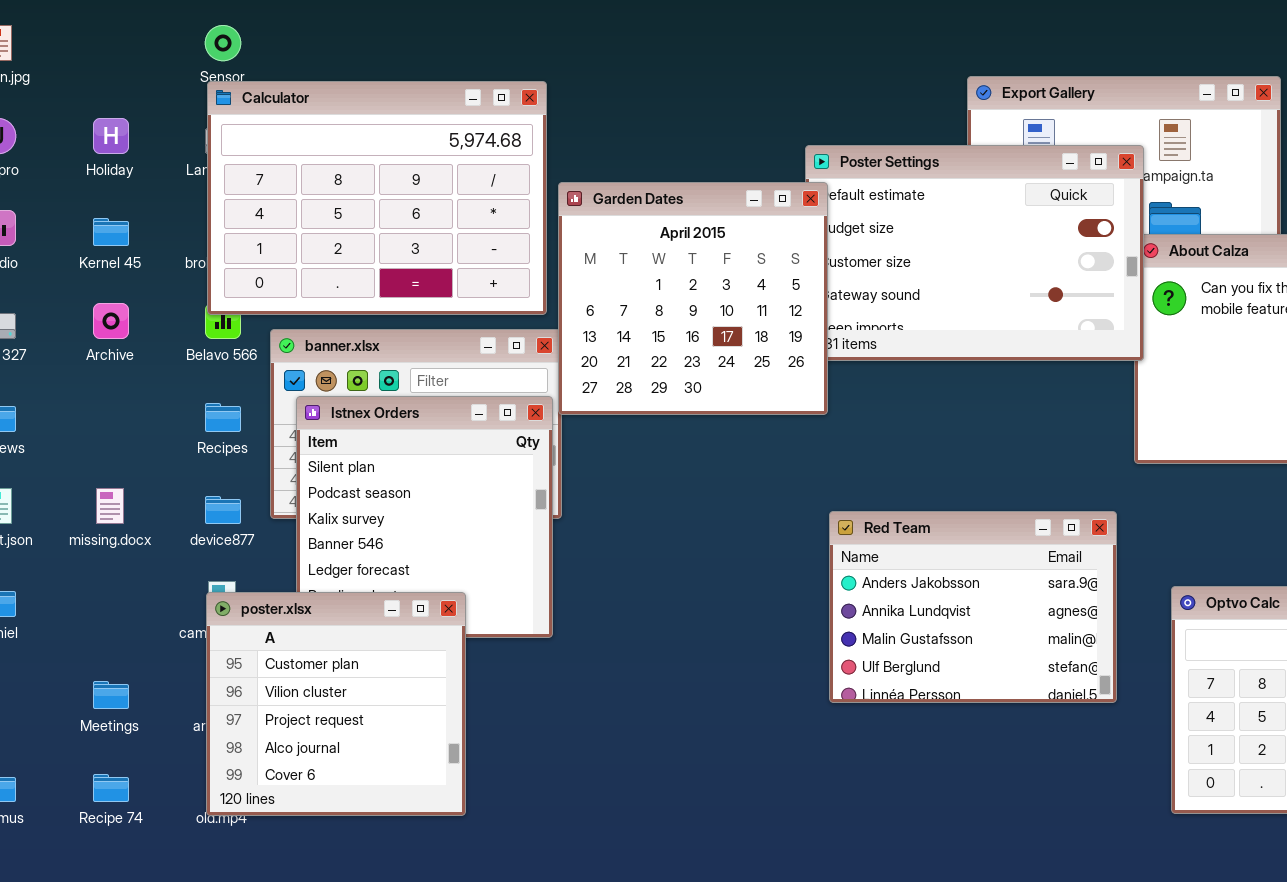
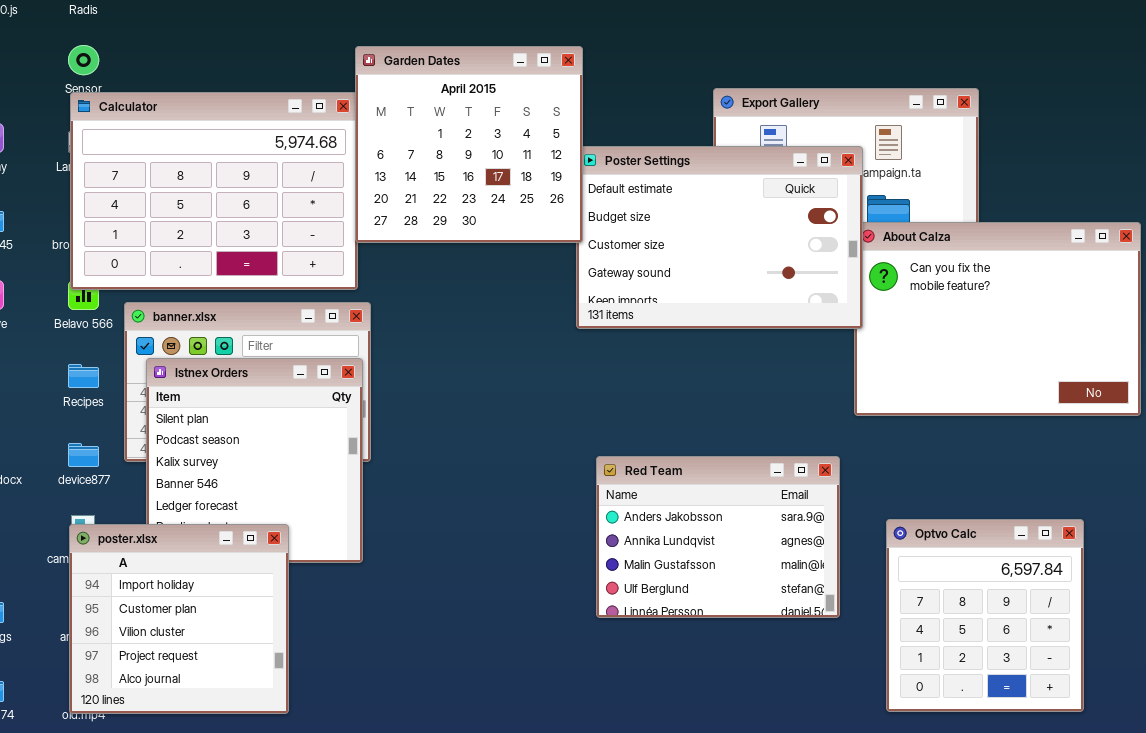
Garden Dates: [558,182,828,415] -> [355,46,583,243], moved
poster.xlsx: [206,592,466,816] -> [69,524,289,714], scrolled up 1 row

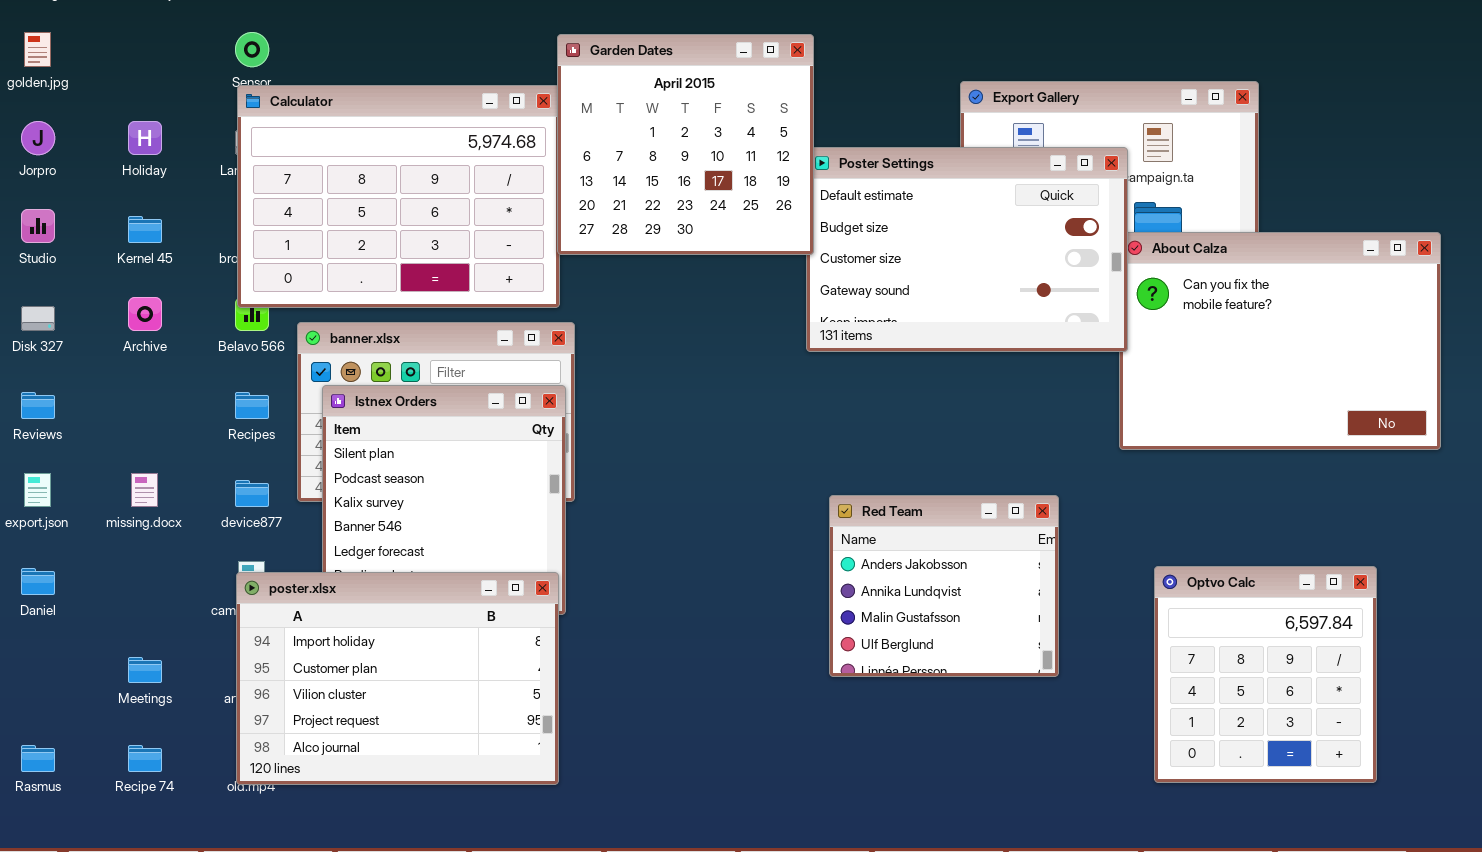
Red Team: [596,456,840,618] -> [829,495,1059,677], resized
poster.xlsx: [69,524,289,714] -> [236,572,559,785], resized

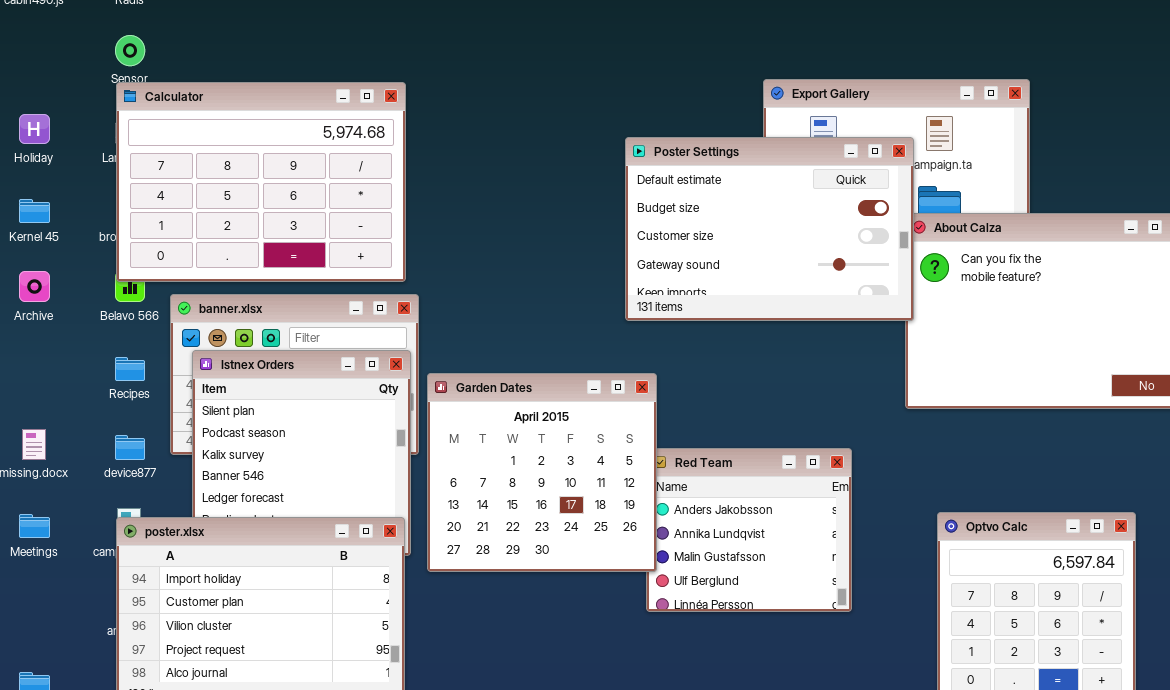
Garden Dates: [557,34,814,255] -> [427,373,657,572], moved
Meetings: [128,657,162,683] -> [19,514,50,538], moved

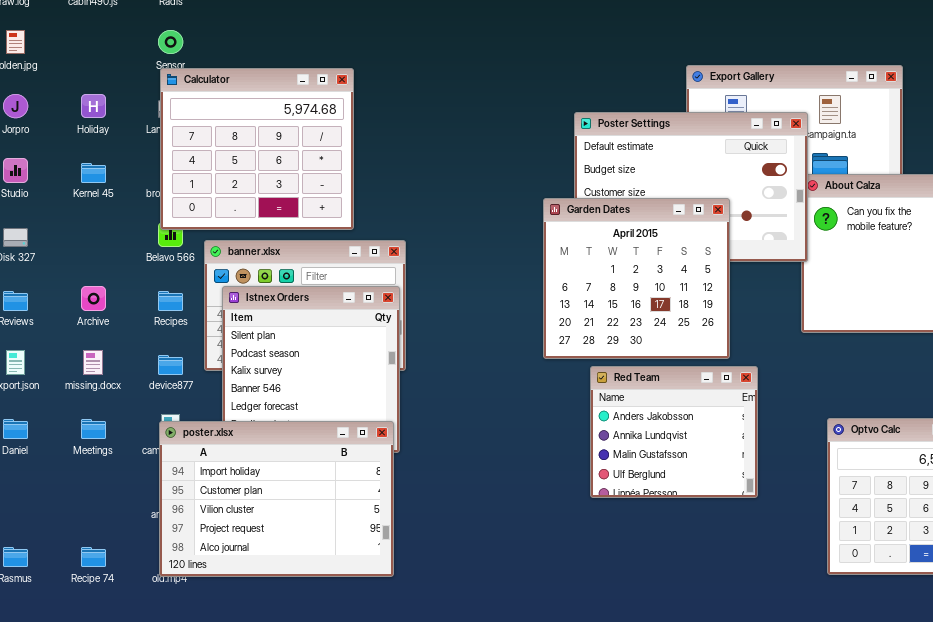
Calculator: [116,82,406,282] -> [160,68,354,230], resized
Archive: [19,271,50,302] -> [81,286,106,311], moved
Garden Dates: [427,373,657,572] -> [543,198,730,359], moved

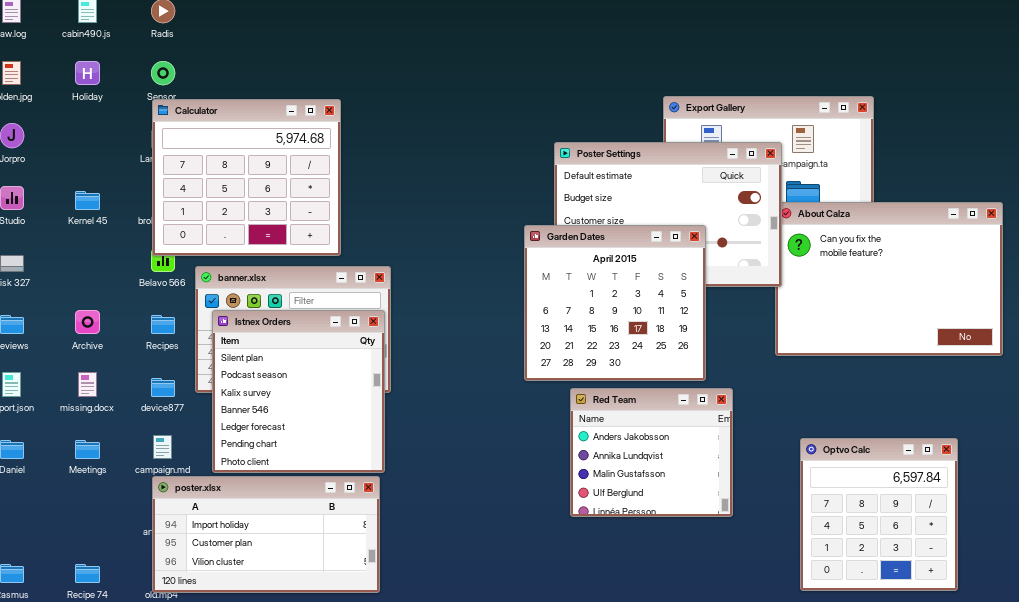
Holiday: [81,94,106,118] -> [75,61,100,85], moved
poster.xlsx: [159,421,394,577] -> [152,476,380,593], resized

